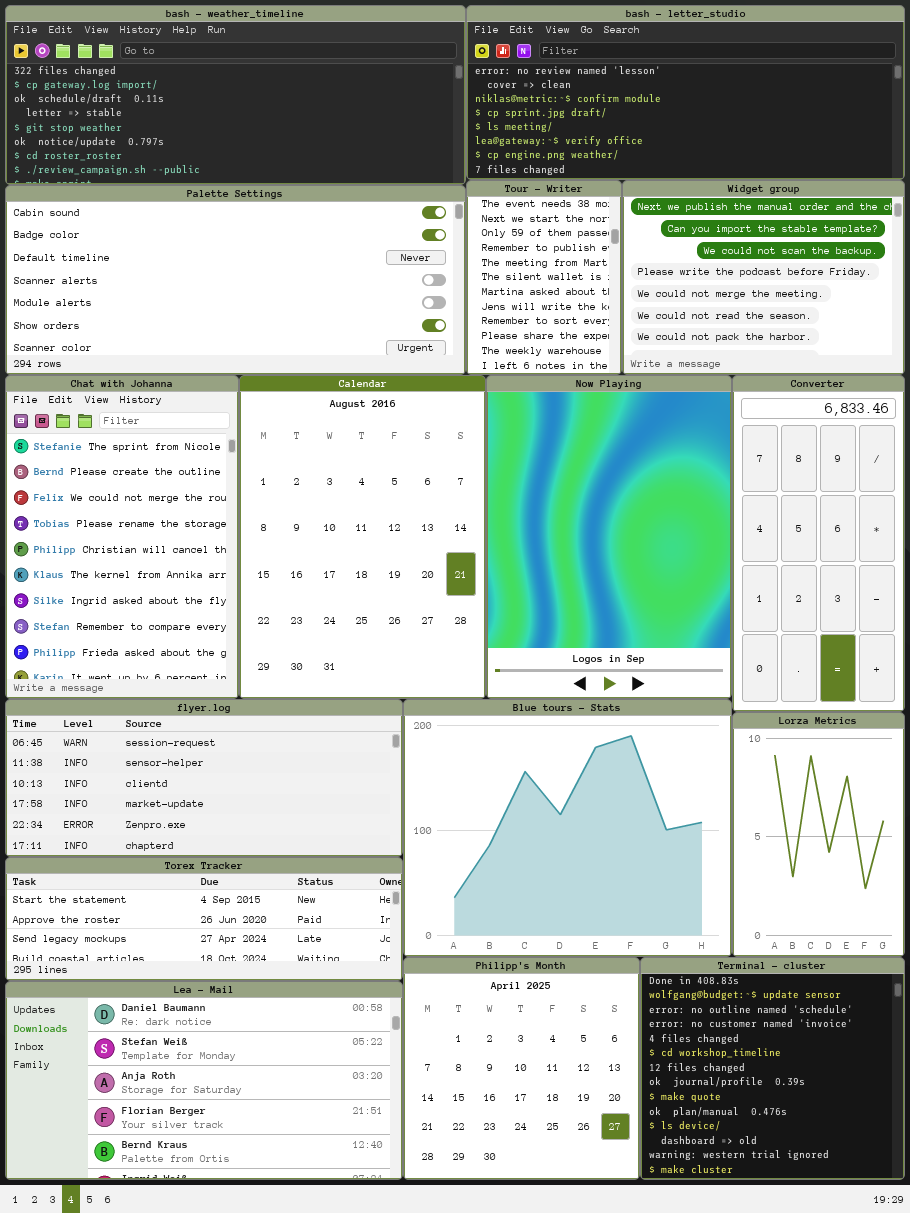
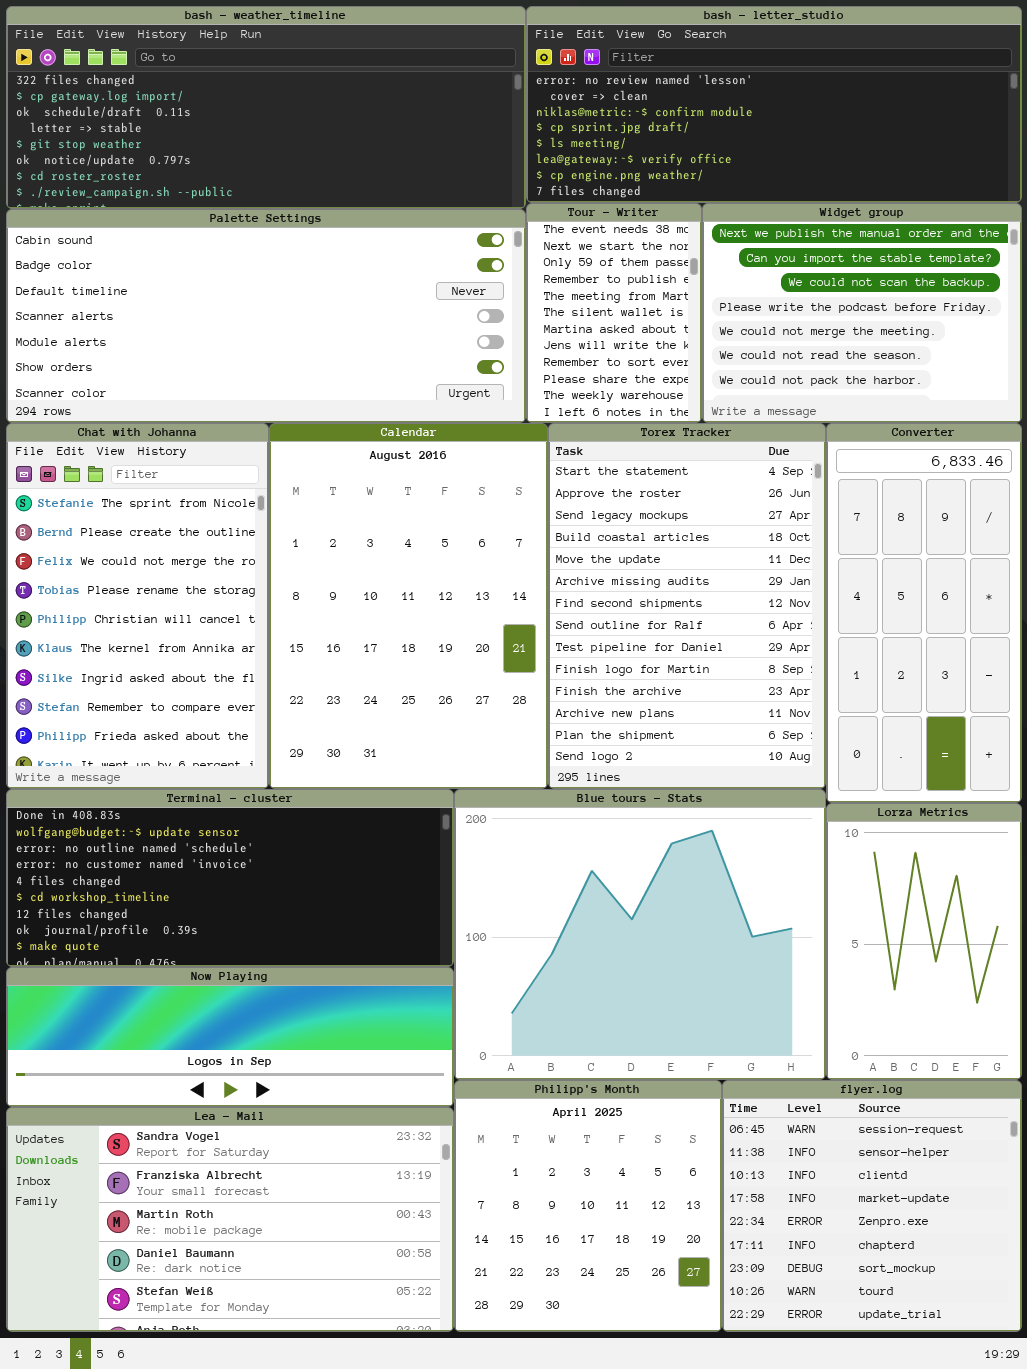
Now Playing: [486,375,732,699] -> [6,967,454,1107], moved, resized
flyer.log: [5,699,403,857] -> [722,1080,1022,1332], moved, resized
Torex Tracker: [5,857,403,981] -> [548,423,826,789], moved, resized
Terminal - cluster: [640,957,905,1180] -> [6,789,454,967], moved, resized
Lea - Mail: [5,981,403,1180] -> [6,1107,454,1332], scrolled up 3 rows

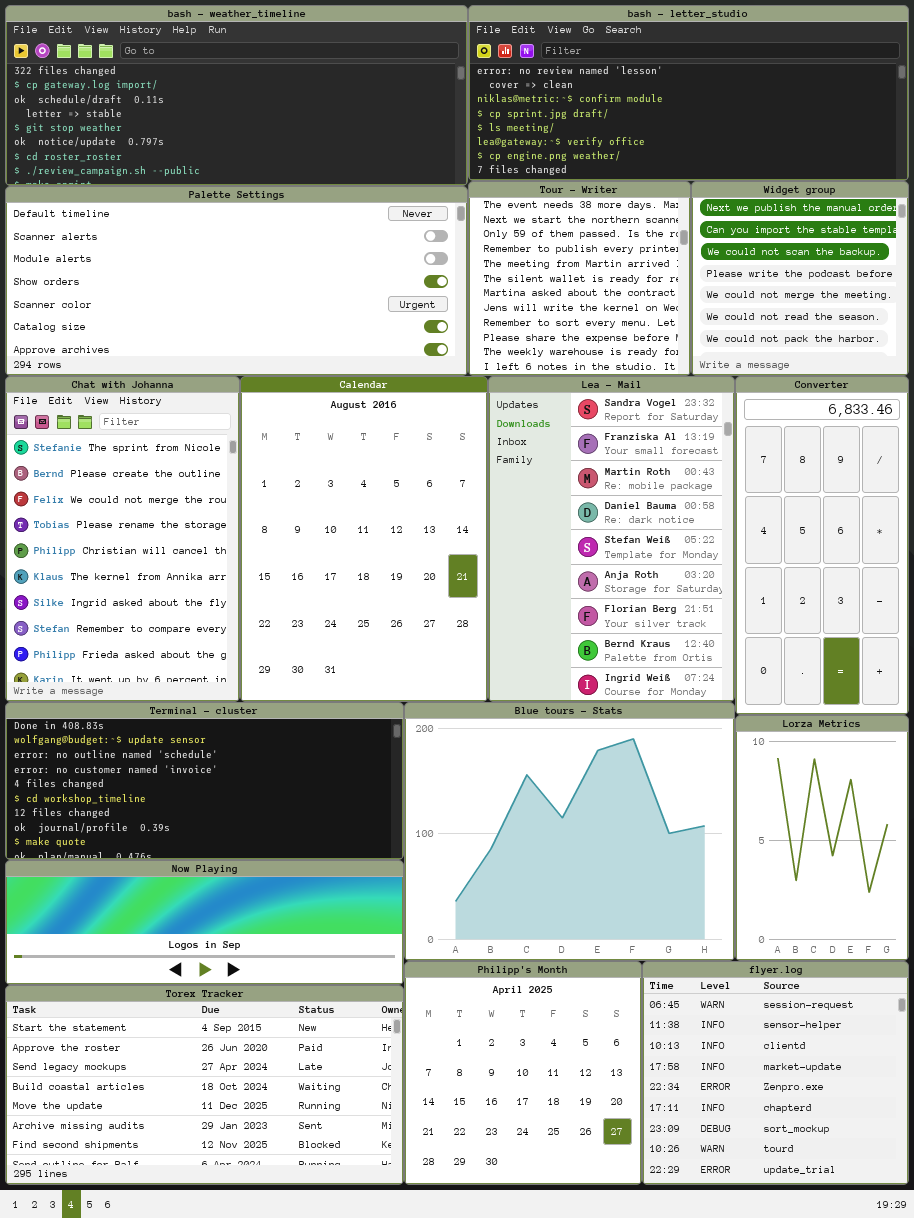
Tour - Writer: [526,203,702,423] -> [468,181,691,376], resized
Widget group: [702,203,1022,423] -> [691,181,909,376], resized
Palette Settings: [6,209,526,423] -> [5,186,468,376], scrolled down 2 rows
Torex Tracker: [548,423,826,789] -> [5,985,404,1185], moved, resized
Lea - Mail: [6,1107,454,1332] -> [488,376,735,702], moved, resized

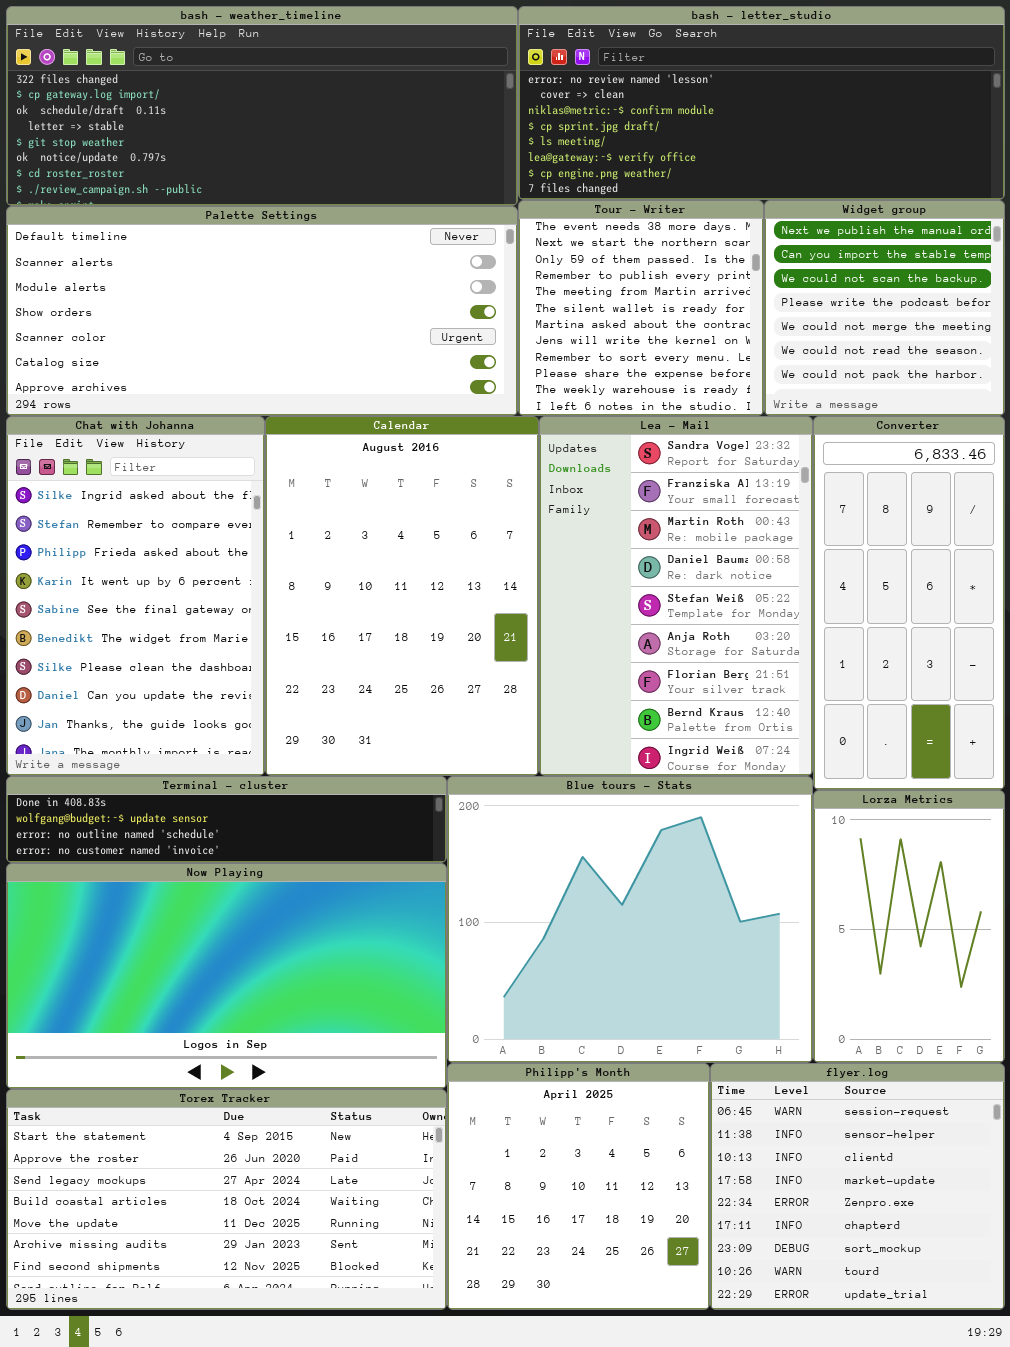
Chat with Johanna: [5,376,240,702] -> [6,416,265,776], scrolled down 6 rows
Terminal - cluster: [5,702,404,860] -> [6,776,447,863], resized
Now Playing: [5,860,404,985] -> [6,863,447,1089], resized

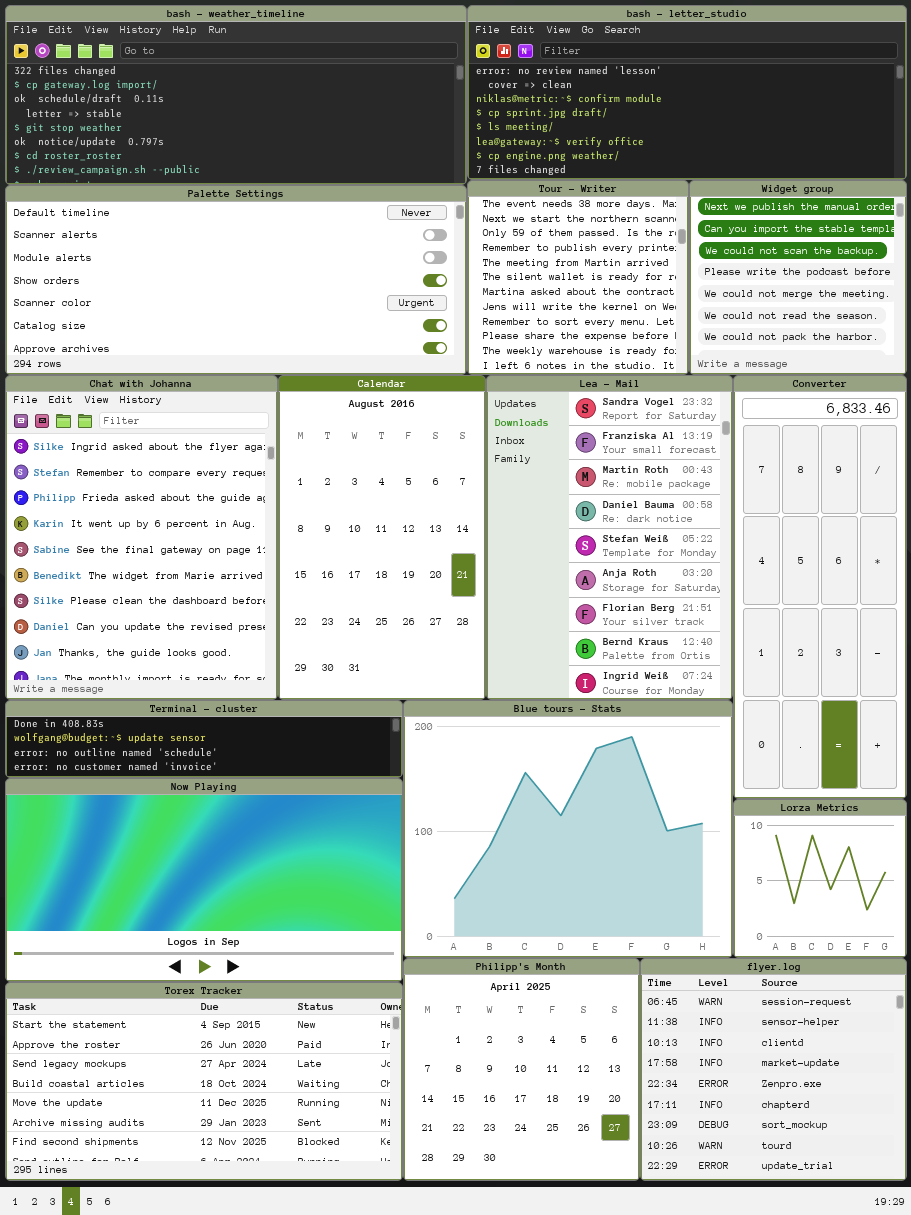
Chat with Johanna: [6,416,265,776] -> [5,375,278,700], resized
Calendar: [265,416,539,776] -> [278,375,486,700], resized
Converter: [813,416,1005,790] -> [733,375,907,799], resized
Lorza Metrics: [813,790,1005,1063] -> [733,799,907,958], resized

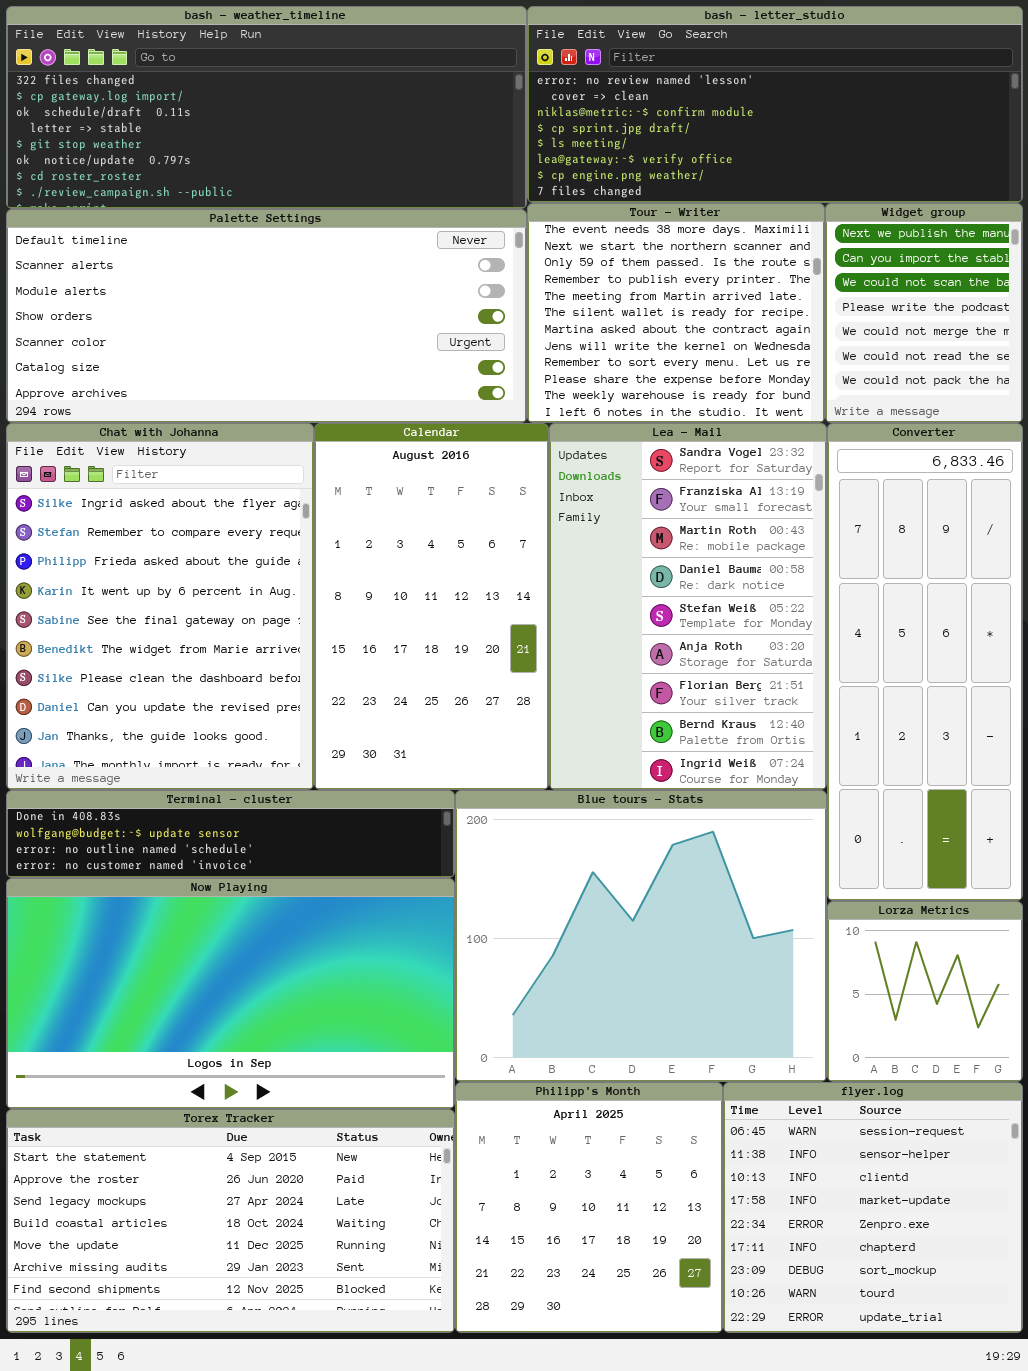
Tour - Writer: [467,180,689,375] -> [527,203,825,423], resized
Widget group: [689,180,907,375] -> [825,203,1023,423], resized

